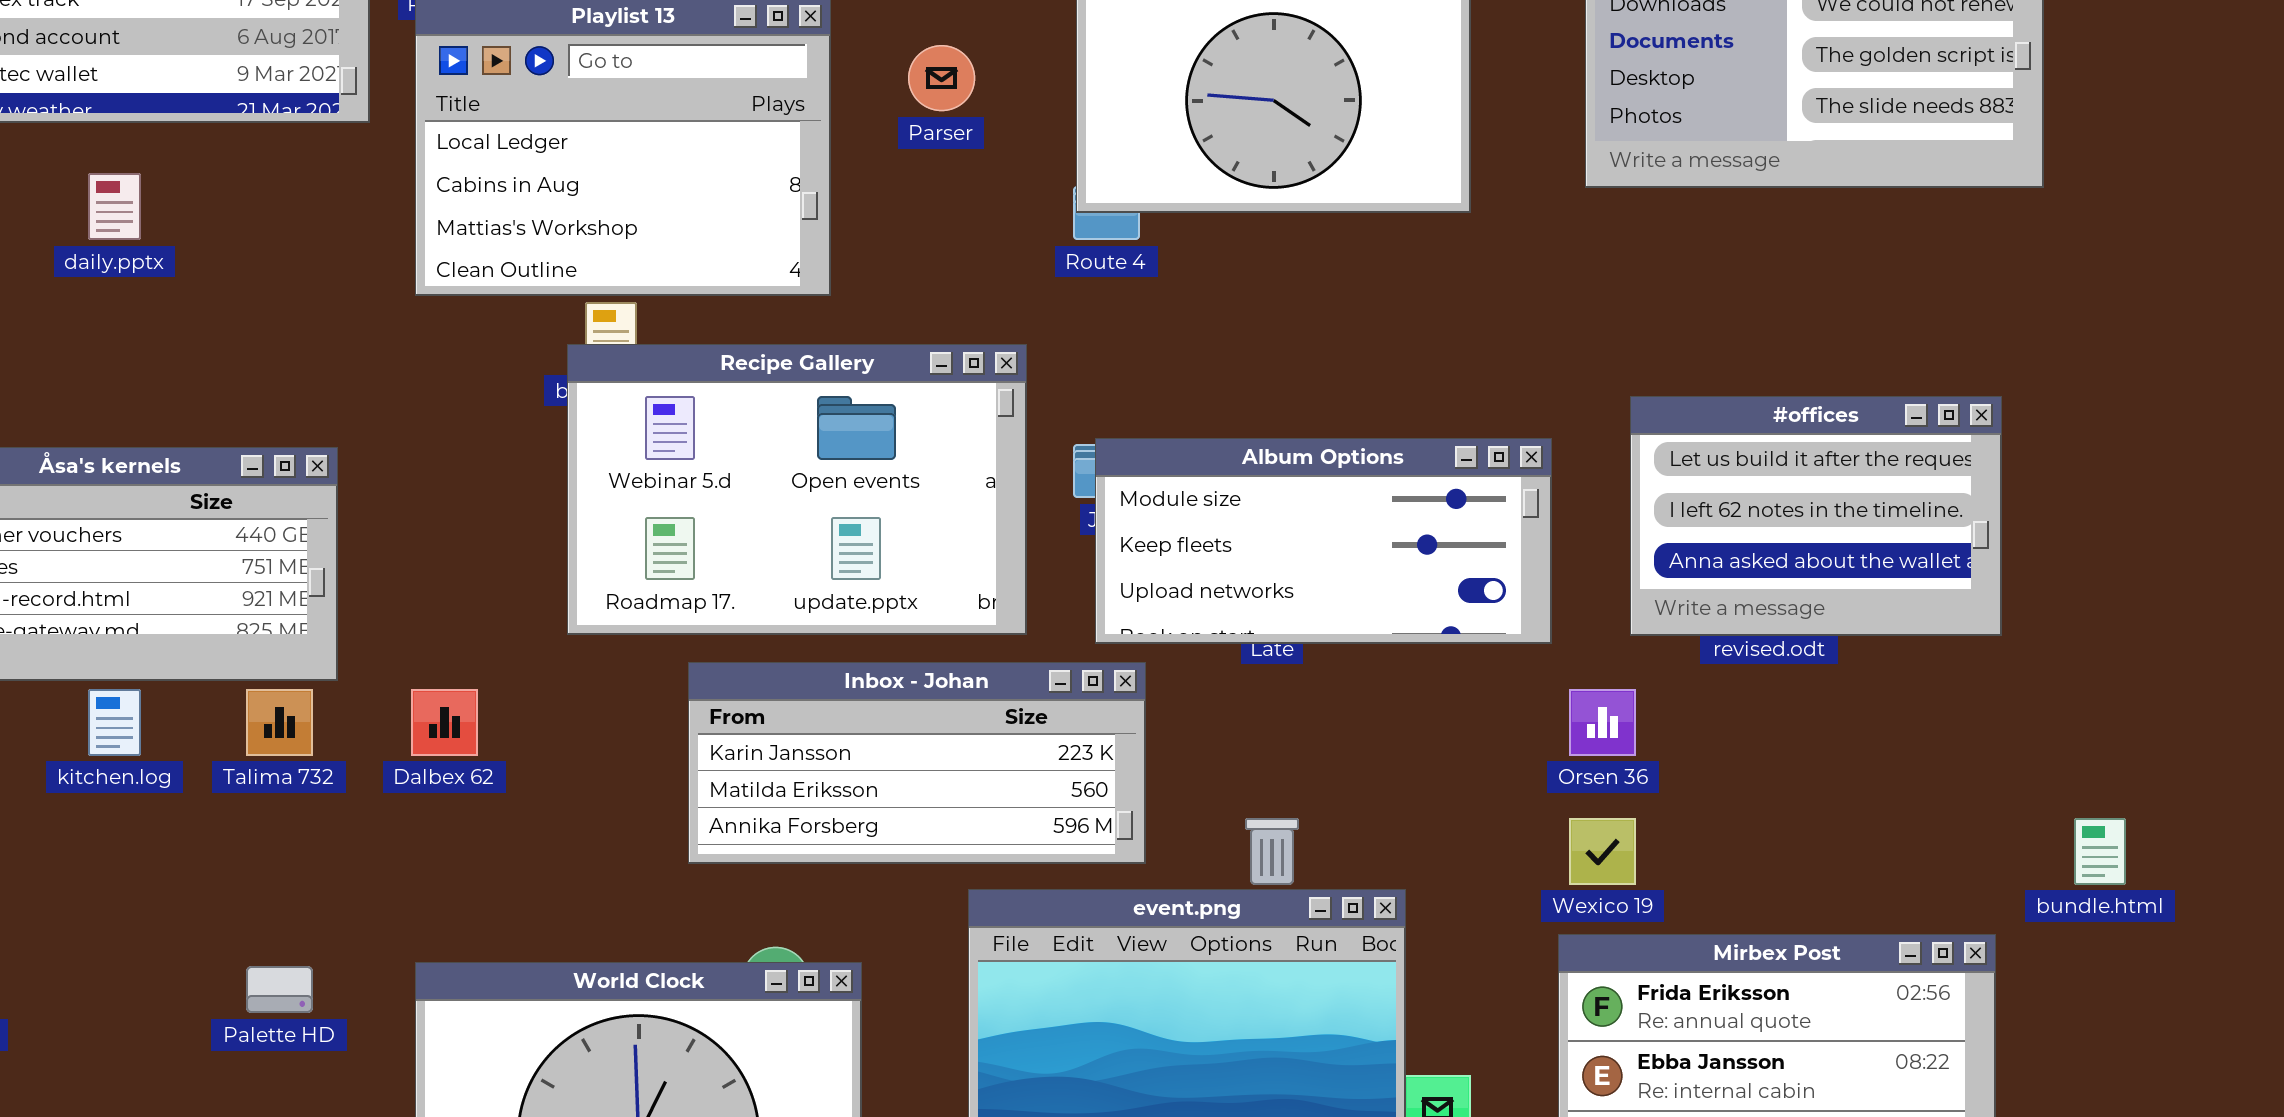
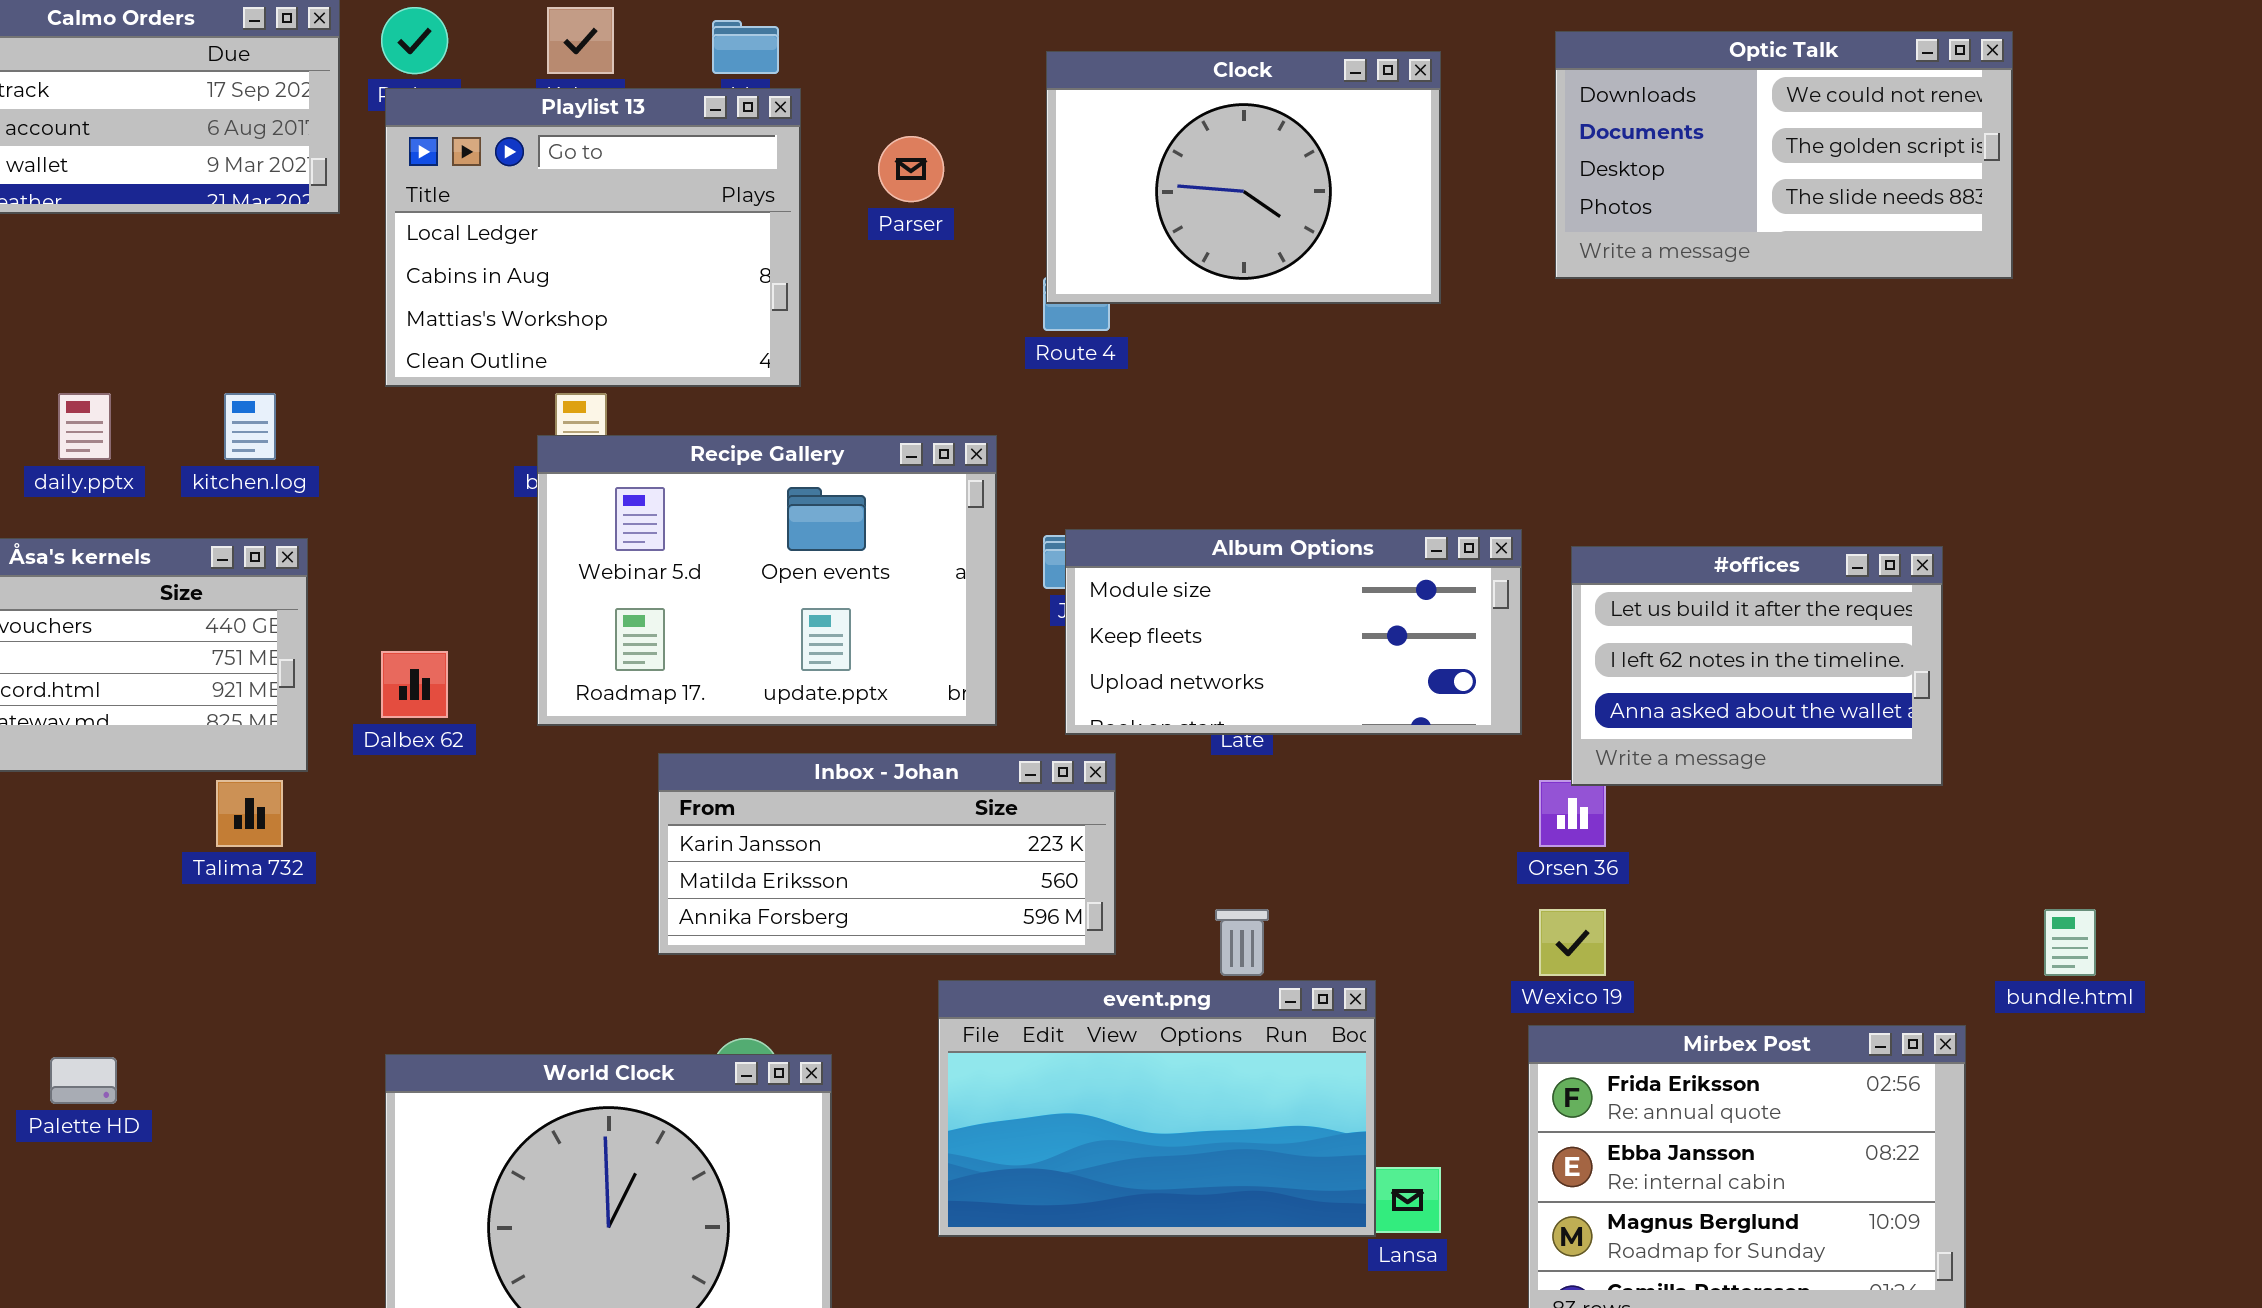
daily.pptx: [88,173,141,240] -> [58,393,111,460], moved
#offices: [1630,396,2002,636] -> [1571,546,1943,786], moved
kitchen.log: [88,689,141,756] -> [224,393,276,460], moved
Dalbex 62: [411,689,478,756] -> [381,651,448,718], moved
Palette HD: [246,966,313,1013] -> [50,1057,117,1104], moved

